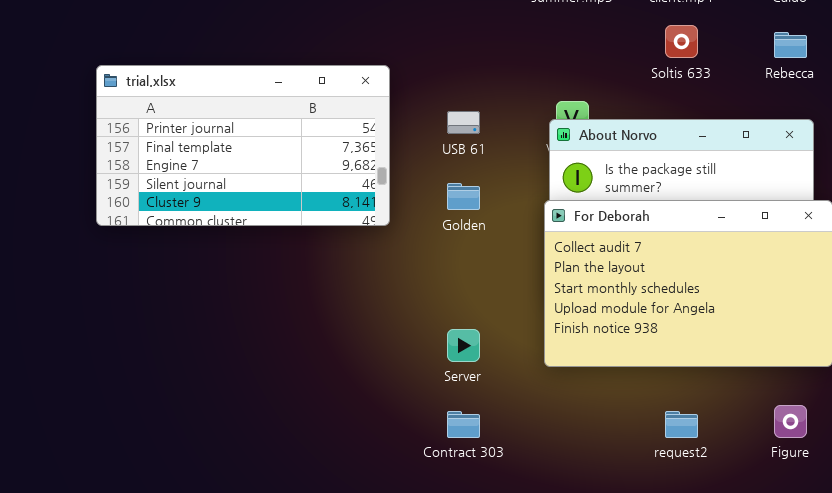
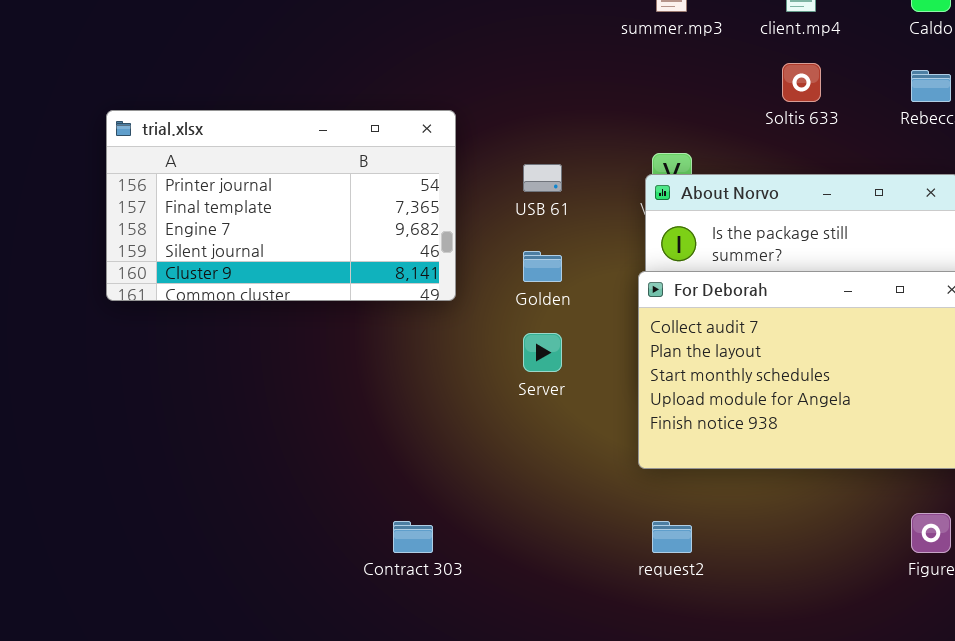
Server: [447,329,480,362] -> [523,333,562,372], moved
Contract 303: [447,411,480,438] -> [393,521,433,553], moved
request2: [665,411,698,438] -> [652,521,692,553], moved

